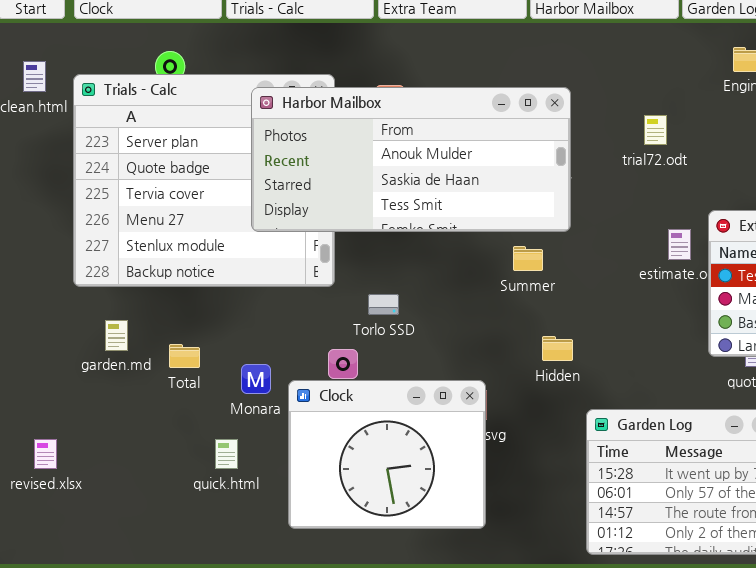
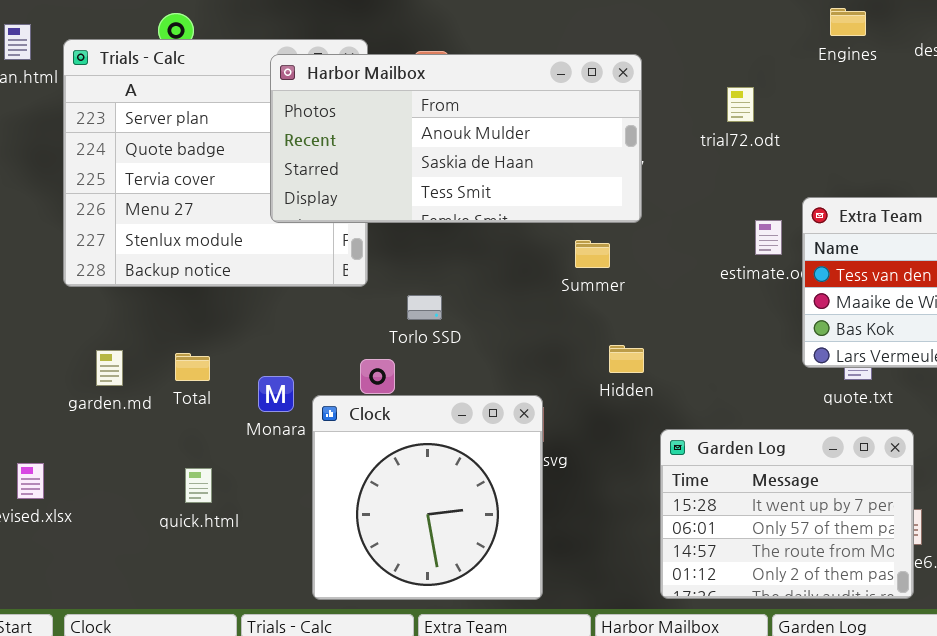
garden.md: [105,320,128,351] -> [96,350,123,386], moved
Clock: [288,380,486,529] -> [312,395,543,600], resized
quick.html: [215,439,238,469] -> [185,468,212,503], moved

